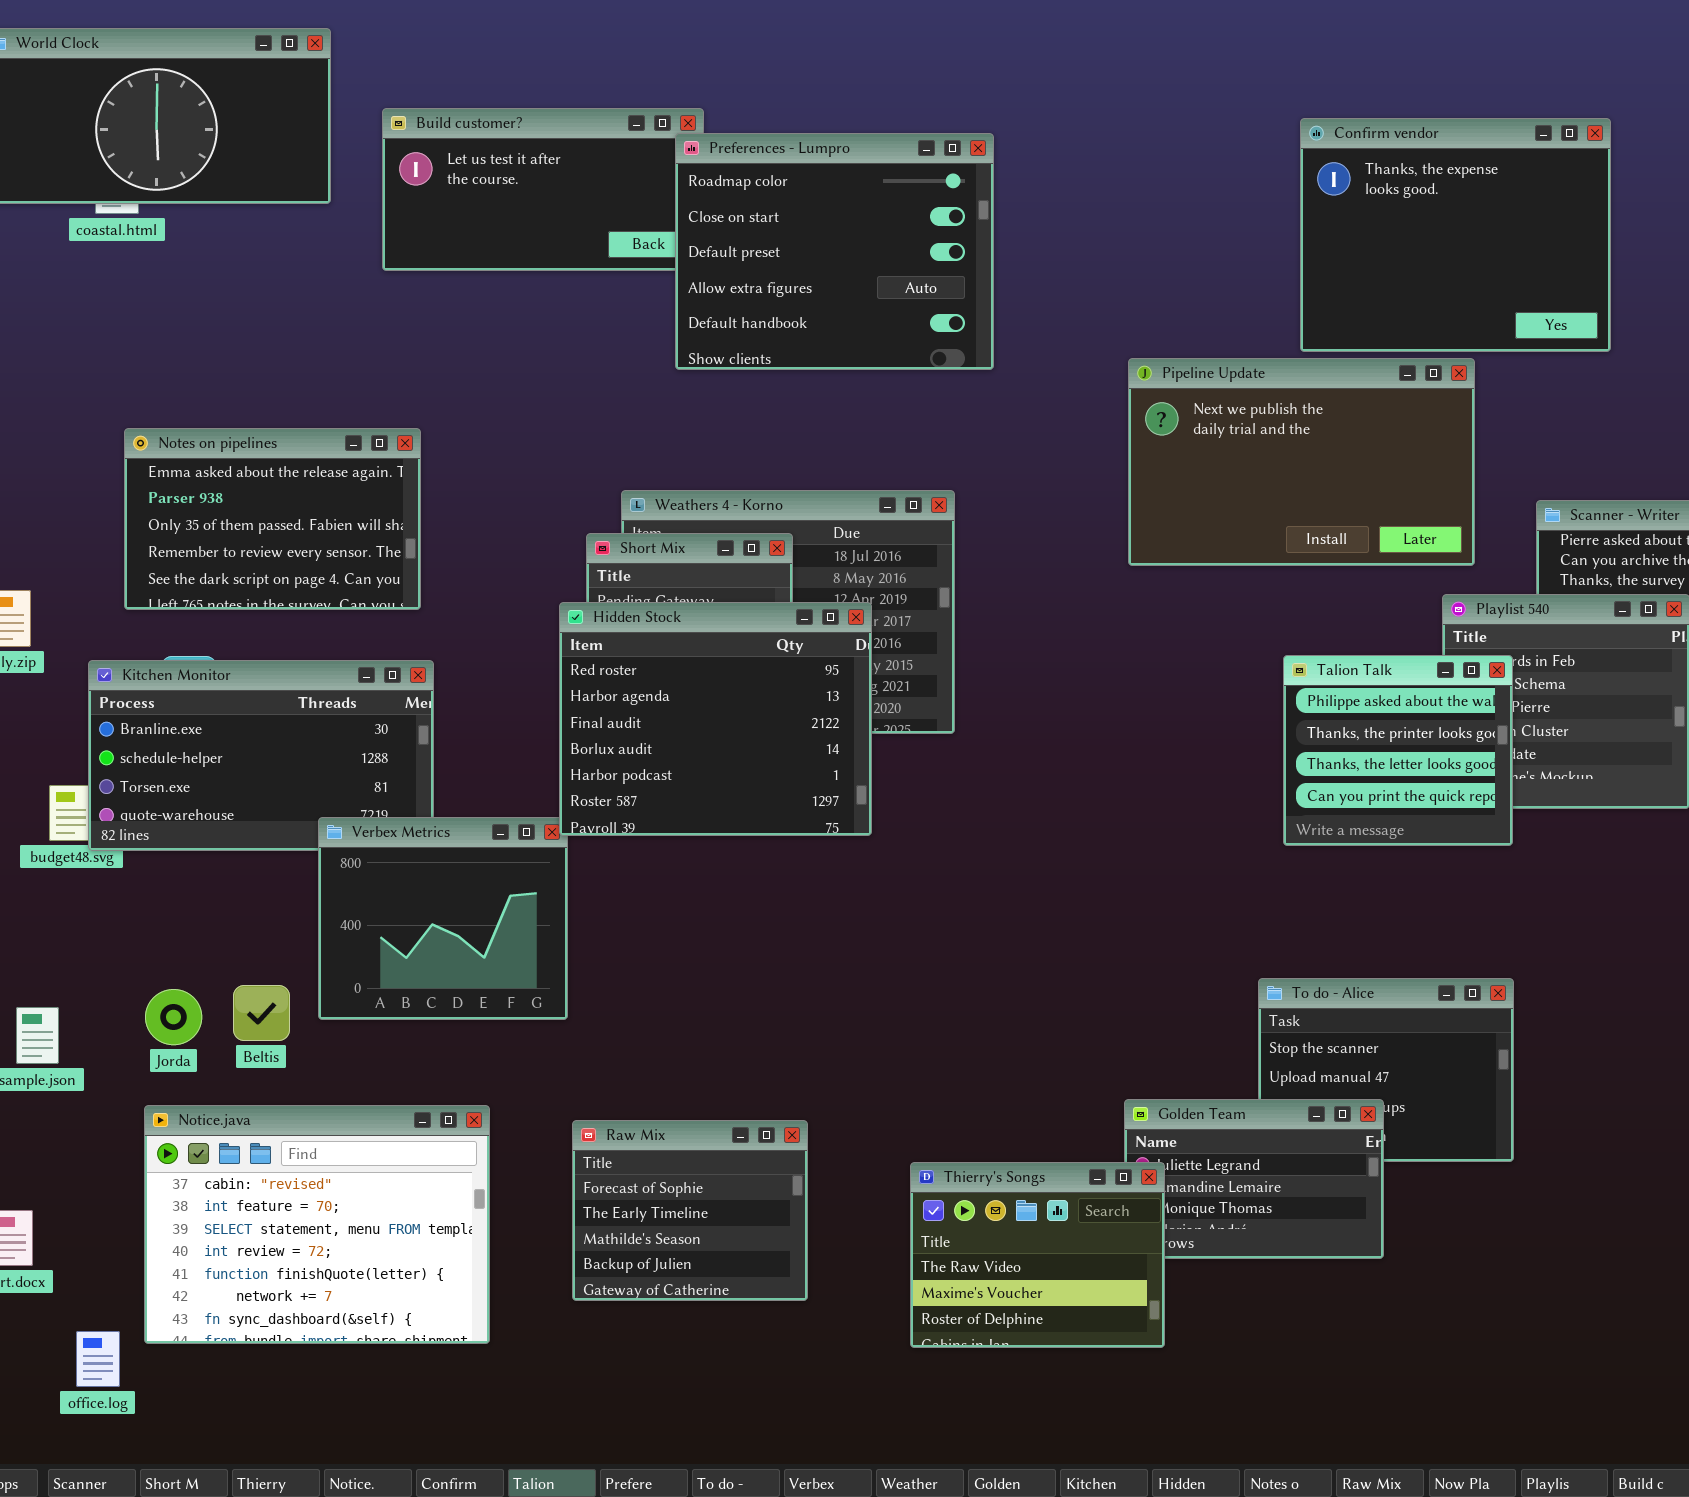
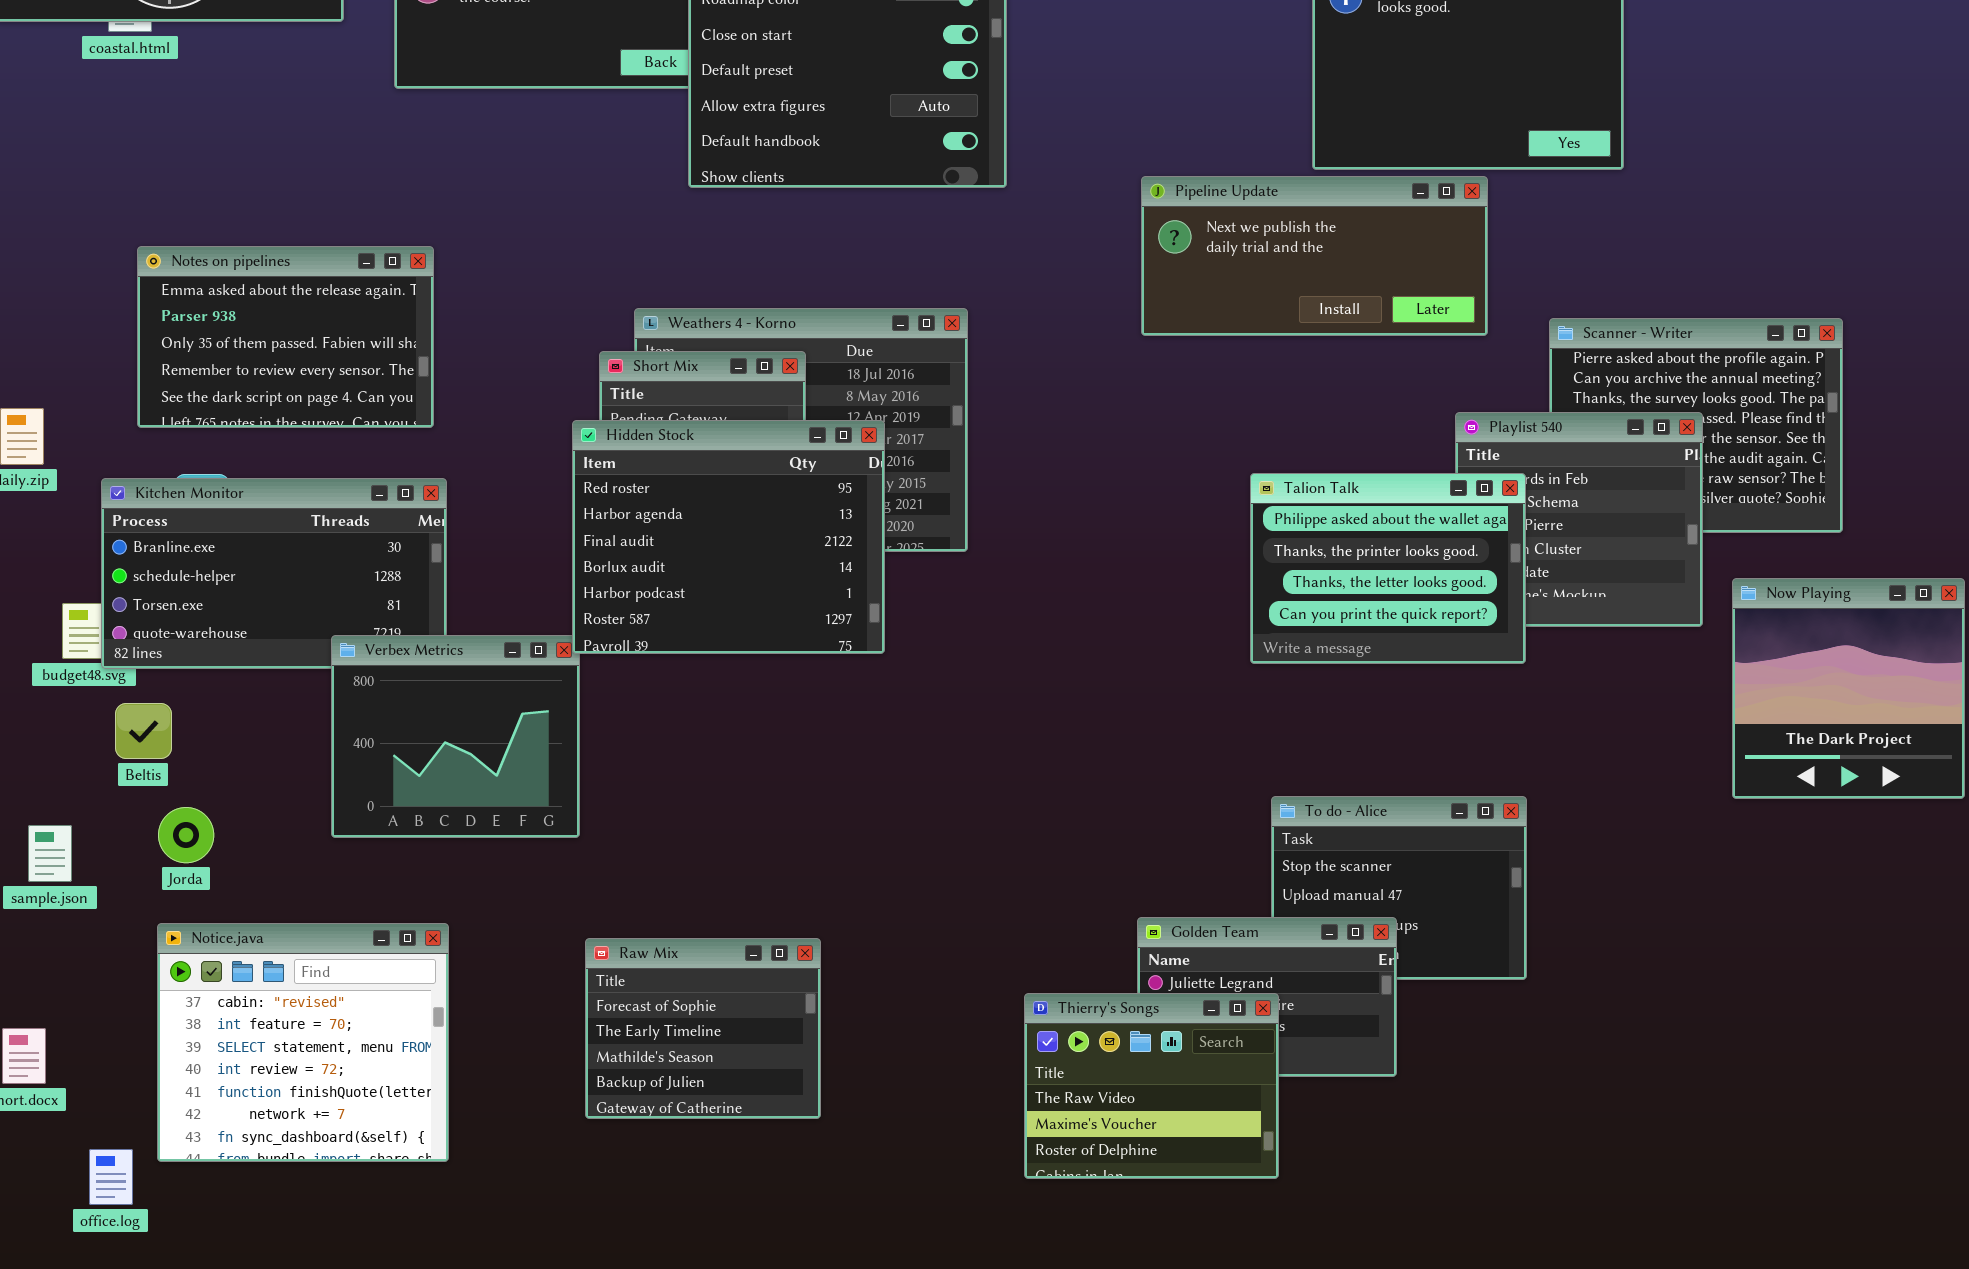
Pipeline Update: [1128,358,1475,566] -> [1141,176,1488,336], resized
Talion Talk: [1283,655,1513,846] -> [1250,473,1526,664], resized
Beltis: [233,985,290,1041] -> [115,703,172,759], moved
Notice.java: [144,1105,490,1344] -> [157,923,449,1162], resized
Thierry's Songs: [910,1162,1165,1348] -> [1024,993,1279,1179], moved

